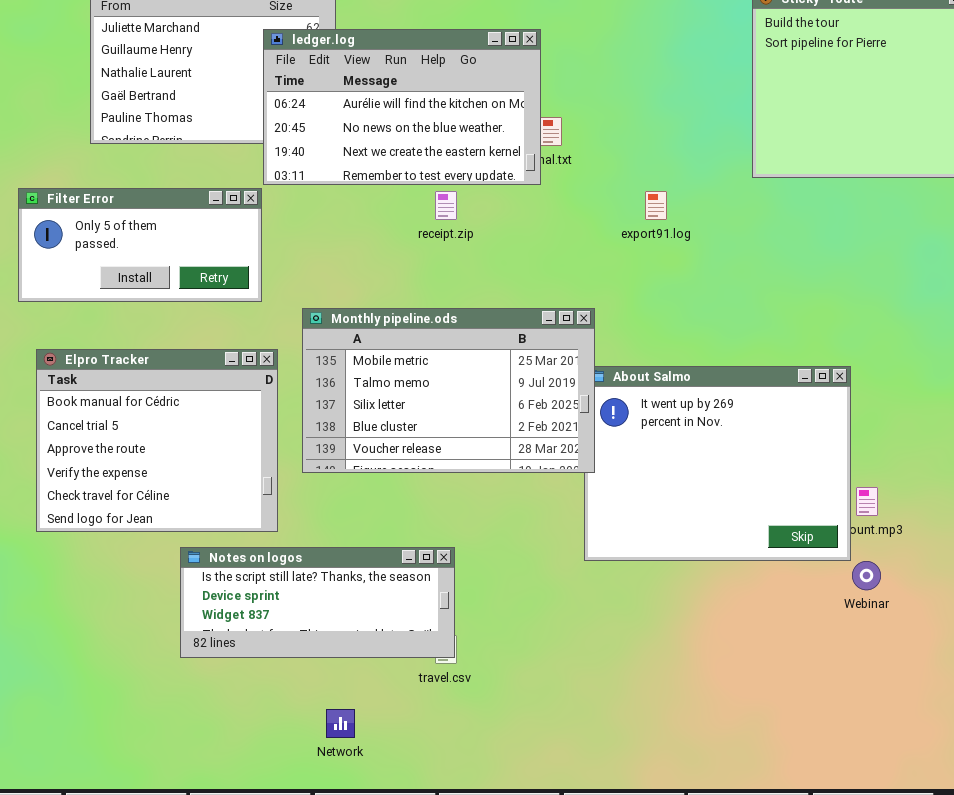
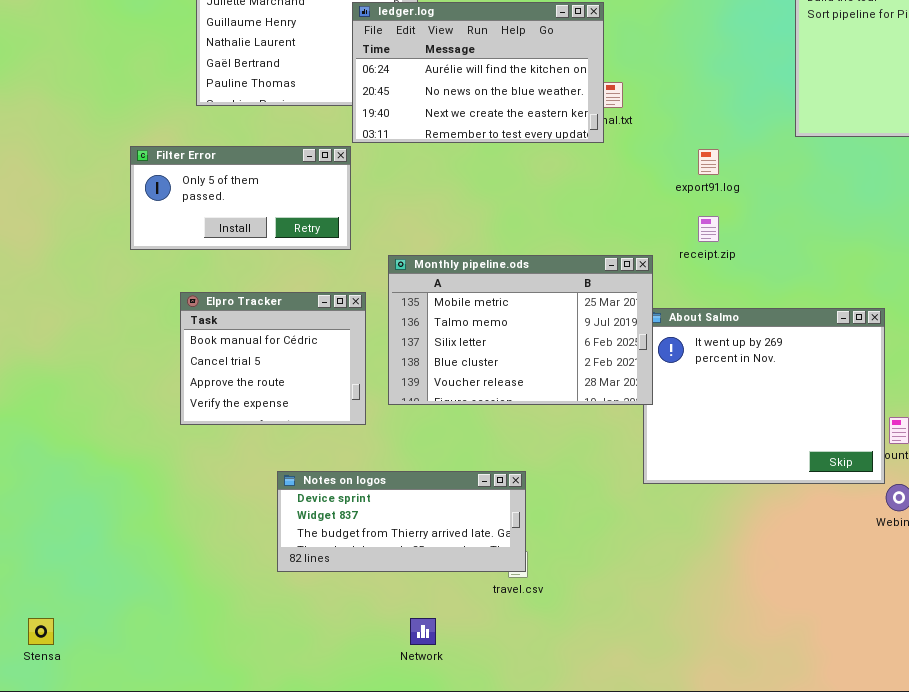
receipt.zip: [435,191,457,220] -> [698,216,719,242], moved
Elpro Tracker: [36,349,278,532] -> [180,292,366,425], resized
Notes on logos: [180,547,455,658] -> [277,471,526,572], scrolled down 1 row

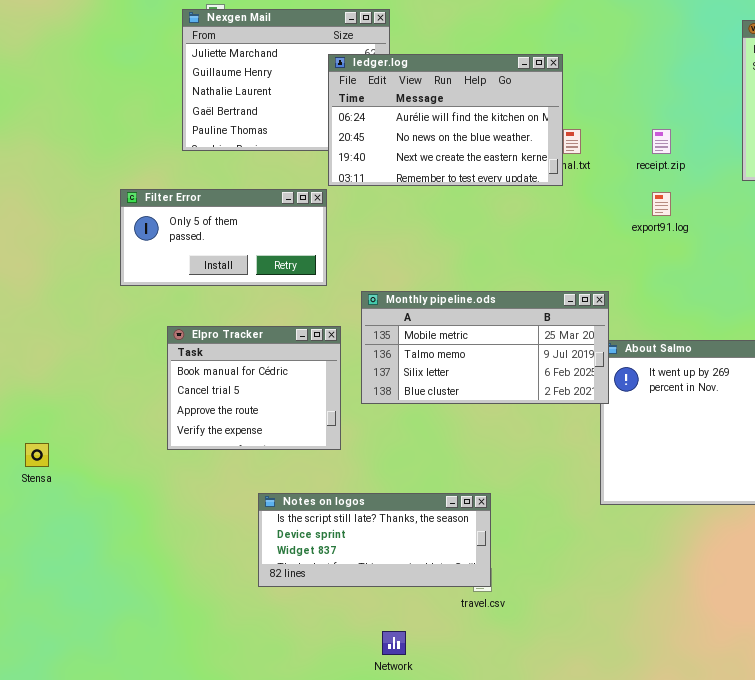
receipt.zip: [698,216,719,242] -> [652,129,671,154], moved
Monthly pipeline.ods: [388,255,653,405] -> [361,291,609,404], resized
Notes on logos: [277,471,526,572] -> [258,493,491,587], scrolled up 1 row
Stensa: [28,618,54,645] -> [25,443,49,467], moved

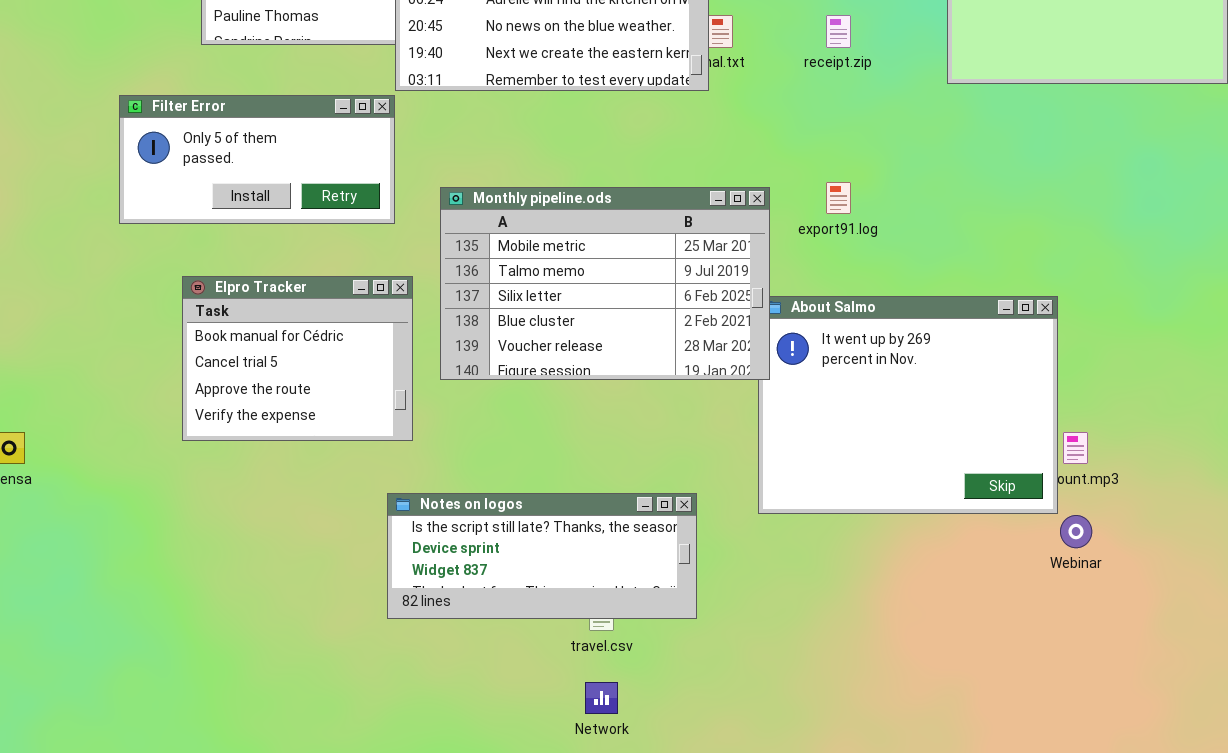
export91.log: [652,192,671,216] -> [826,182,851,214], moved
Monthly pipeline.ods: [361,291,609,404] -> [440,187,770,380], resized
Notes on logos: [258,493,491,587] -> [387,493,697,619], moved
Network: [382,631,406,655] -> [585,682,618,714], moved

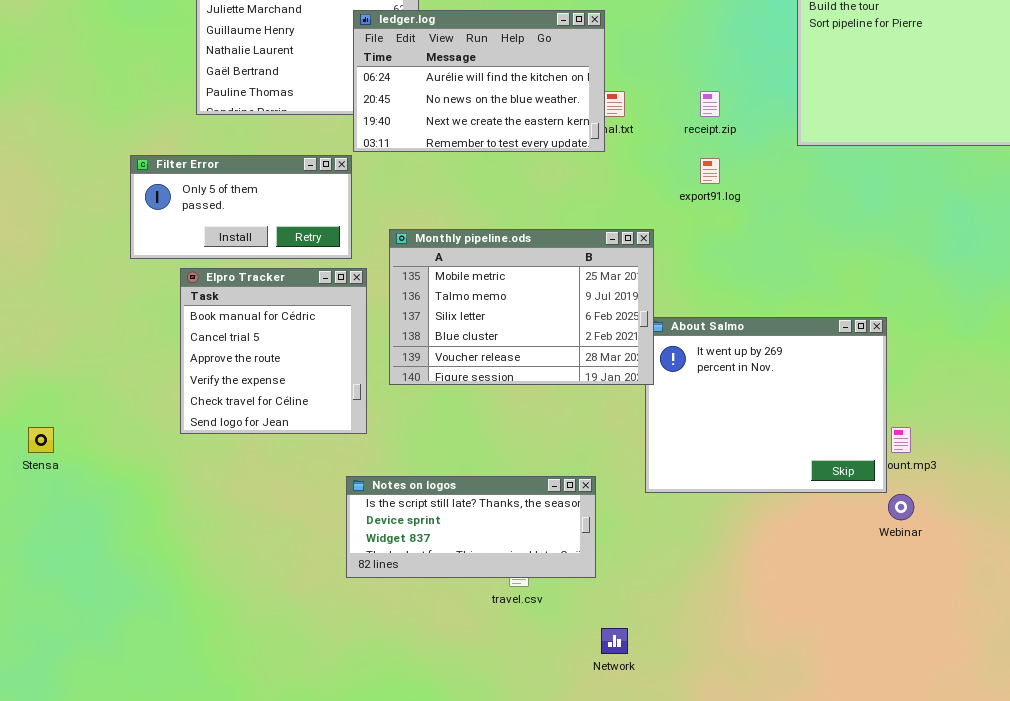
export91.log: [826,182,851,214] -> [700,158,720,184], moved
Elpro Tracker: [182,276,413,441] -> [180,268,367,434], resized
Network: [585,682,618,714] -> [601,628,628,654], moved

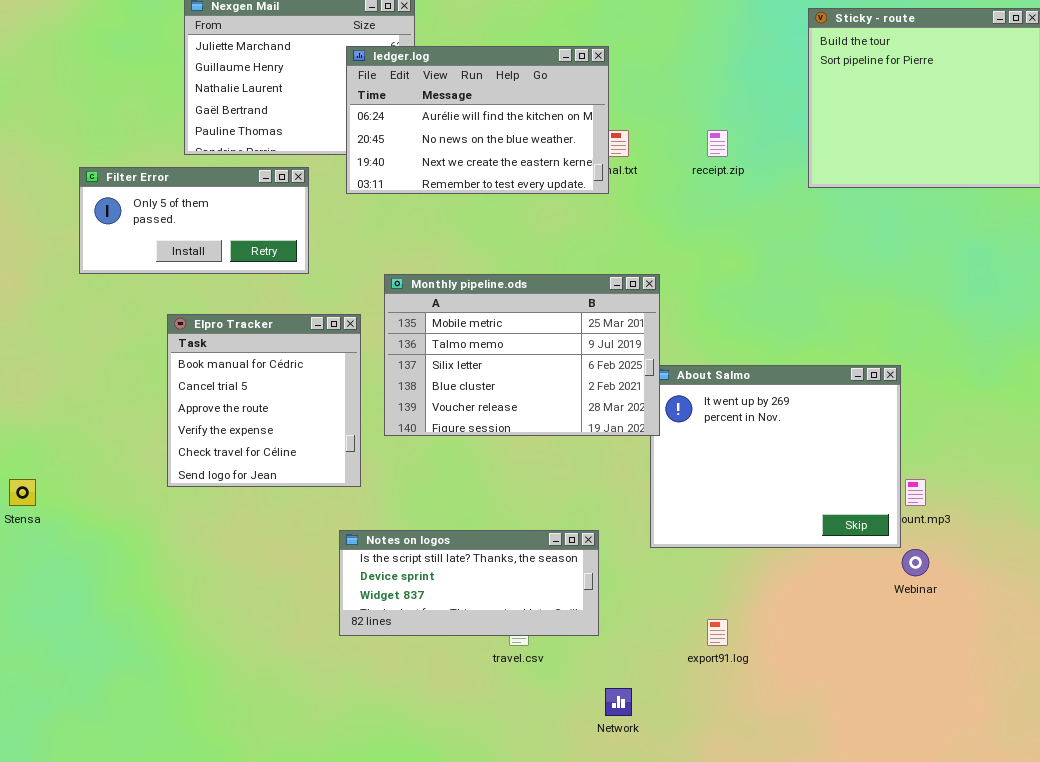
Filter Error: [130,155,352,259] -> [79,167,309,274], moved
export91.log: [700,158,720,184] -> [707,619,728,646], moved

